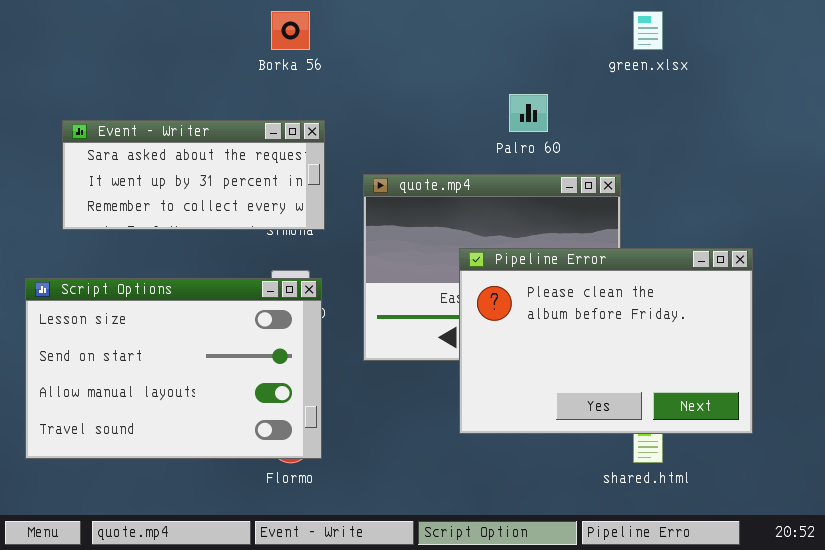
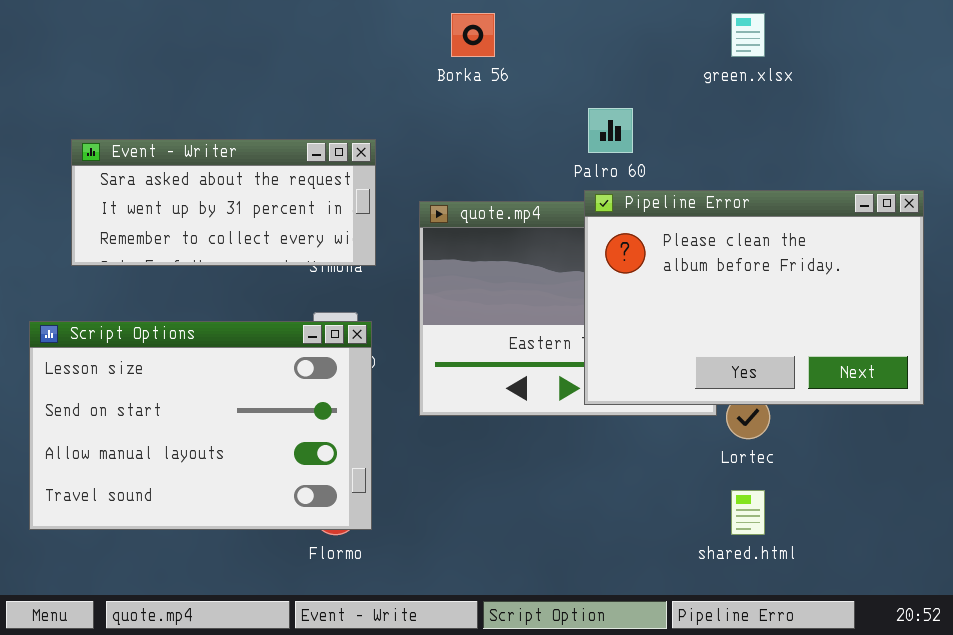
Borka 56: [271,11,310,50] -> [451,13,495,57], moved
Pipeline Error: [459,248,753,434] -> [584,190,924,405], moved

